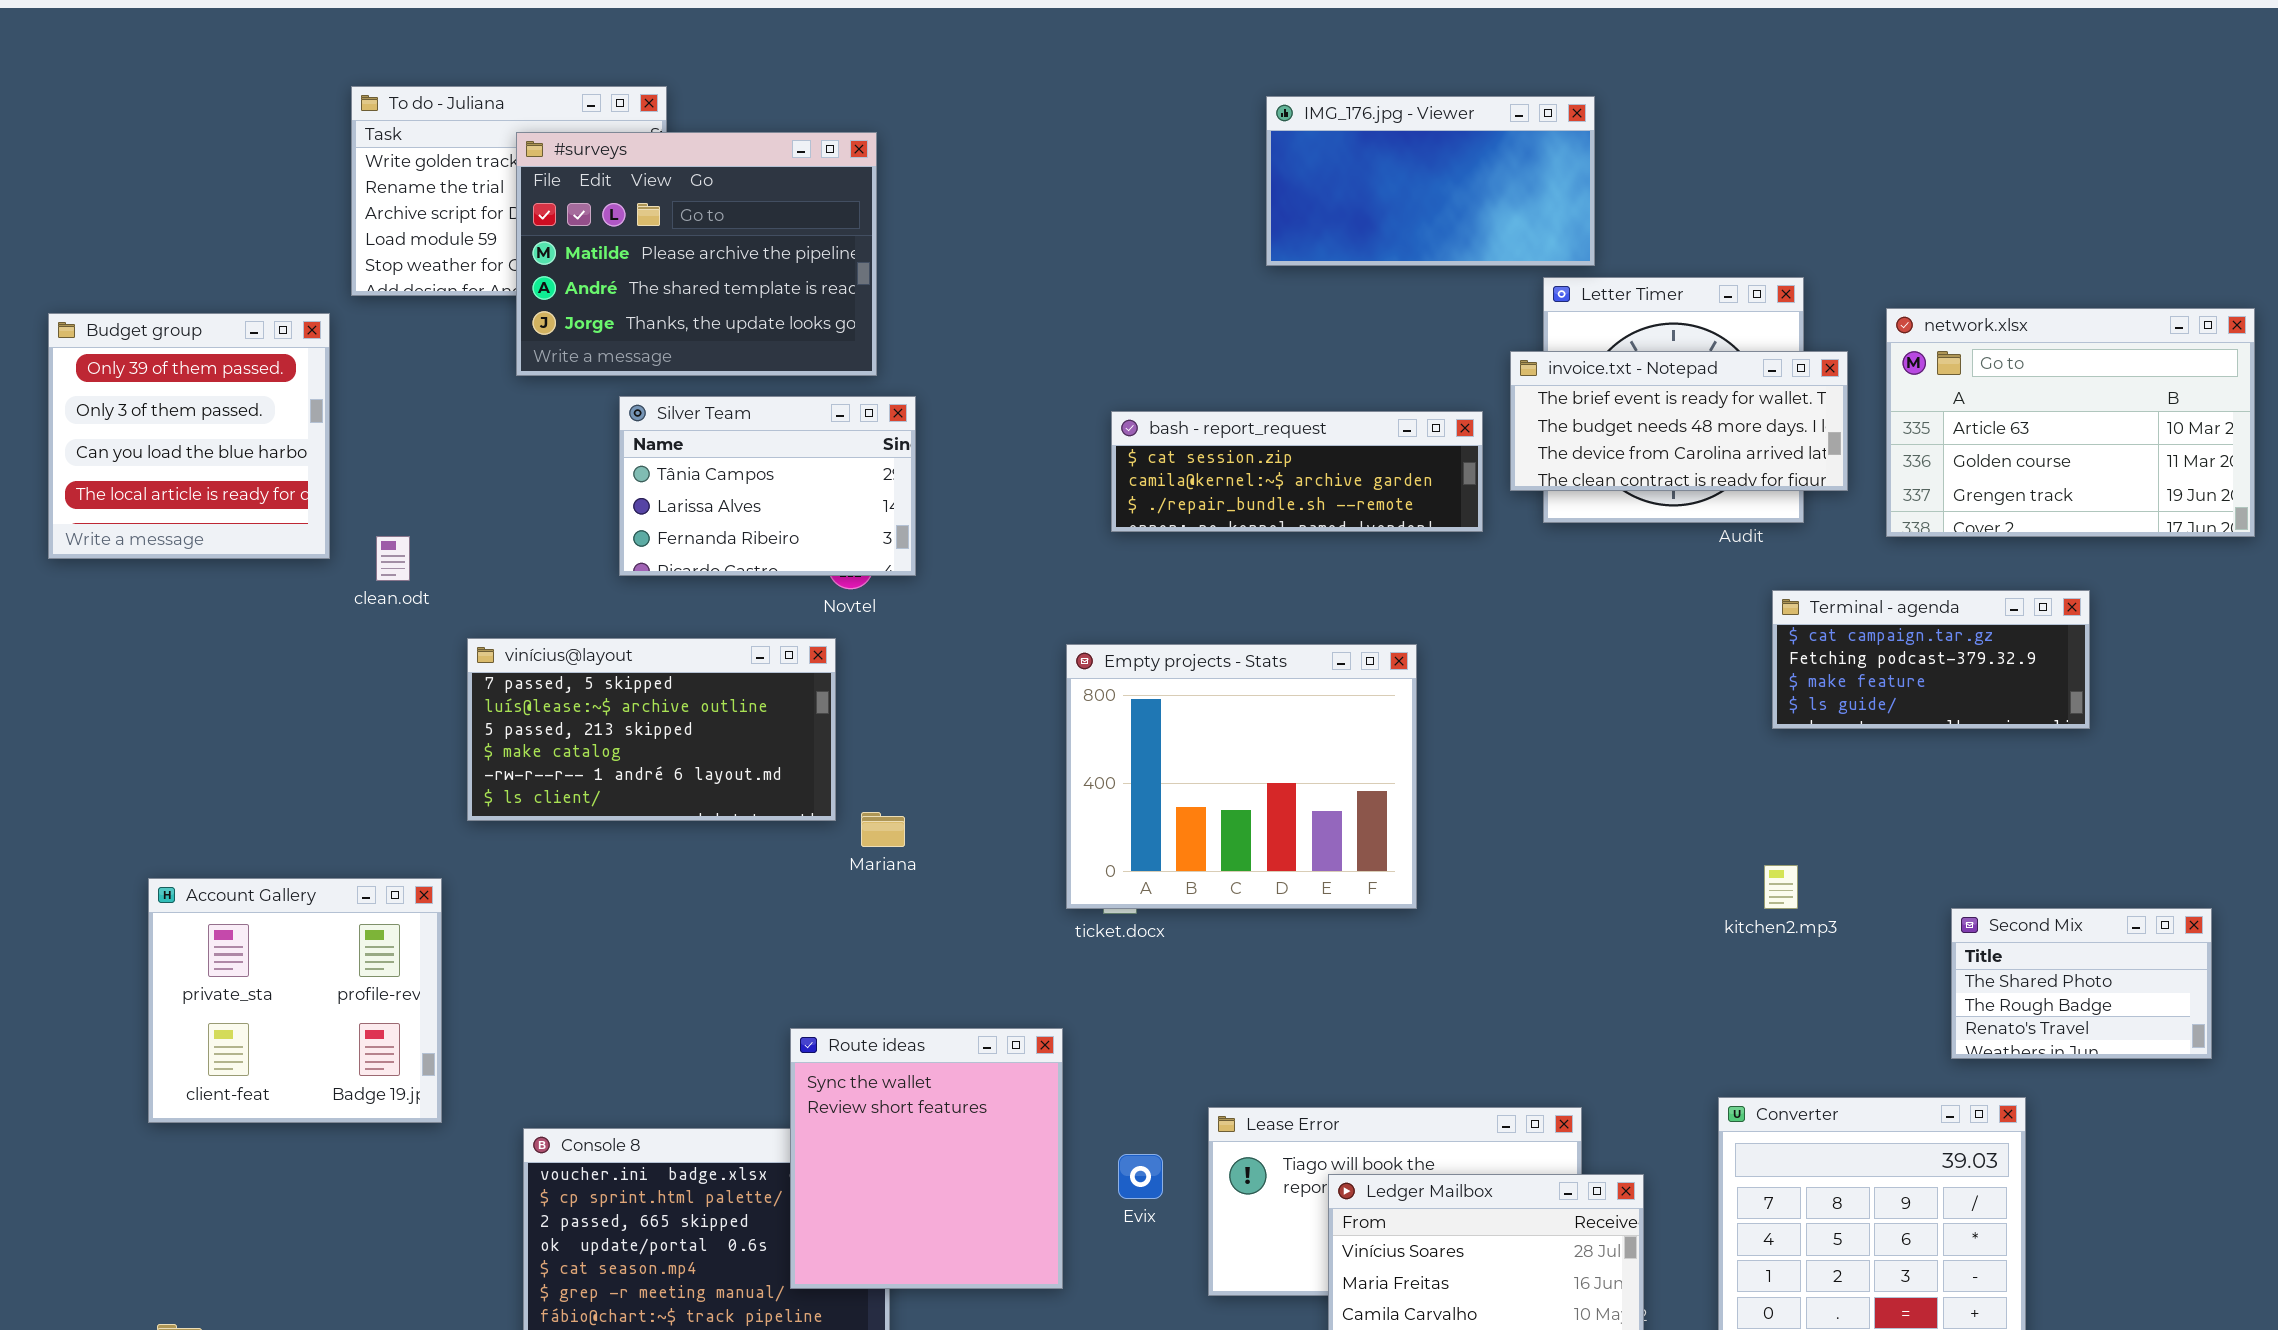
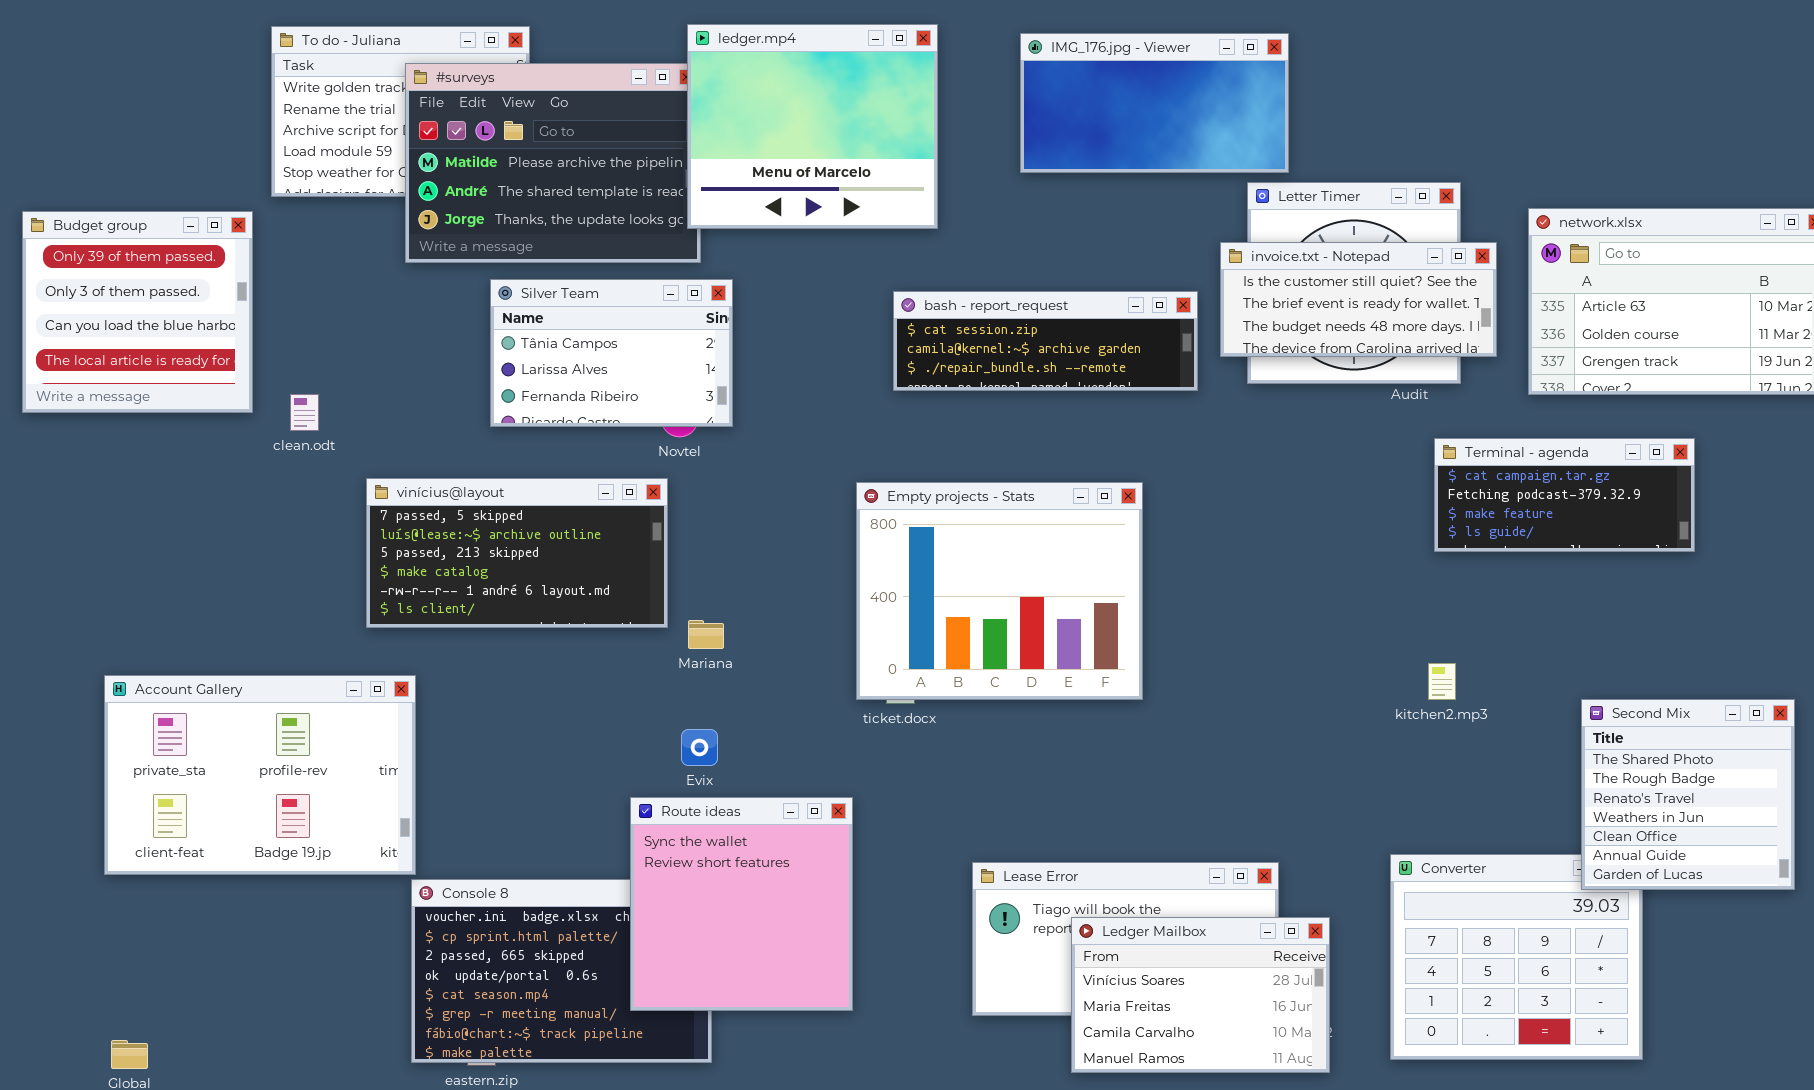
ledger.mp4: none -> [687,24,938,229], opened
invoice.txt - Notepad: [1510,351,1848,491] -> [1220,242,1497,357], scrolled up 1 row
Account Gallery: [148,878,442,1123] -> [104,675,416,875], resized
Second Mix: [1951,908,2212,1059] -> [1581,699,1795,890], resized
Evix: [1118,1154,1163,1199] -> [681,729,718,766], moved

